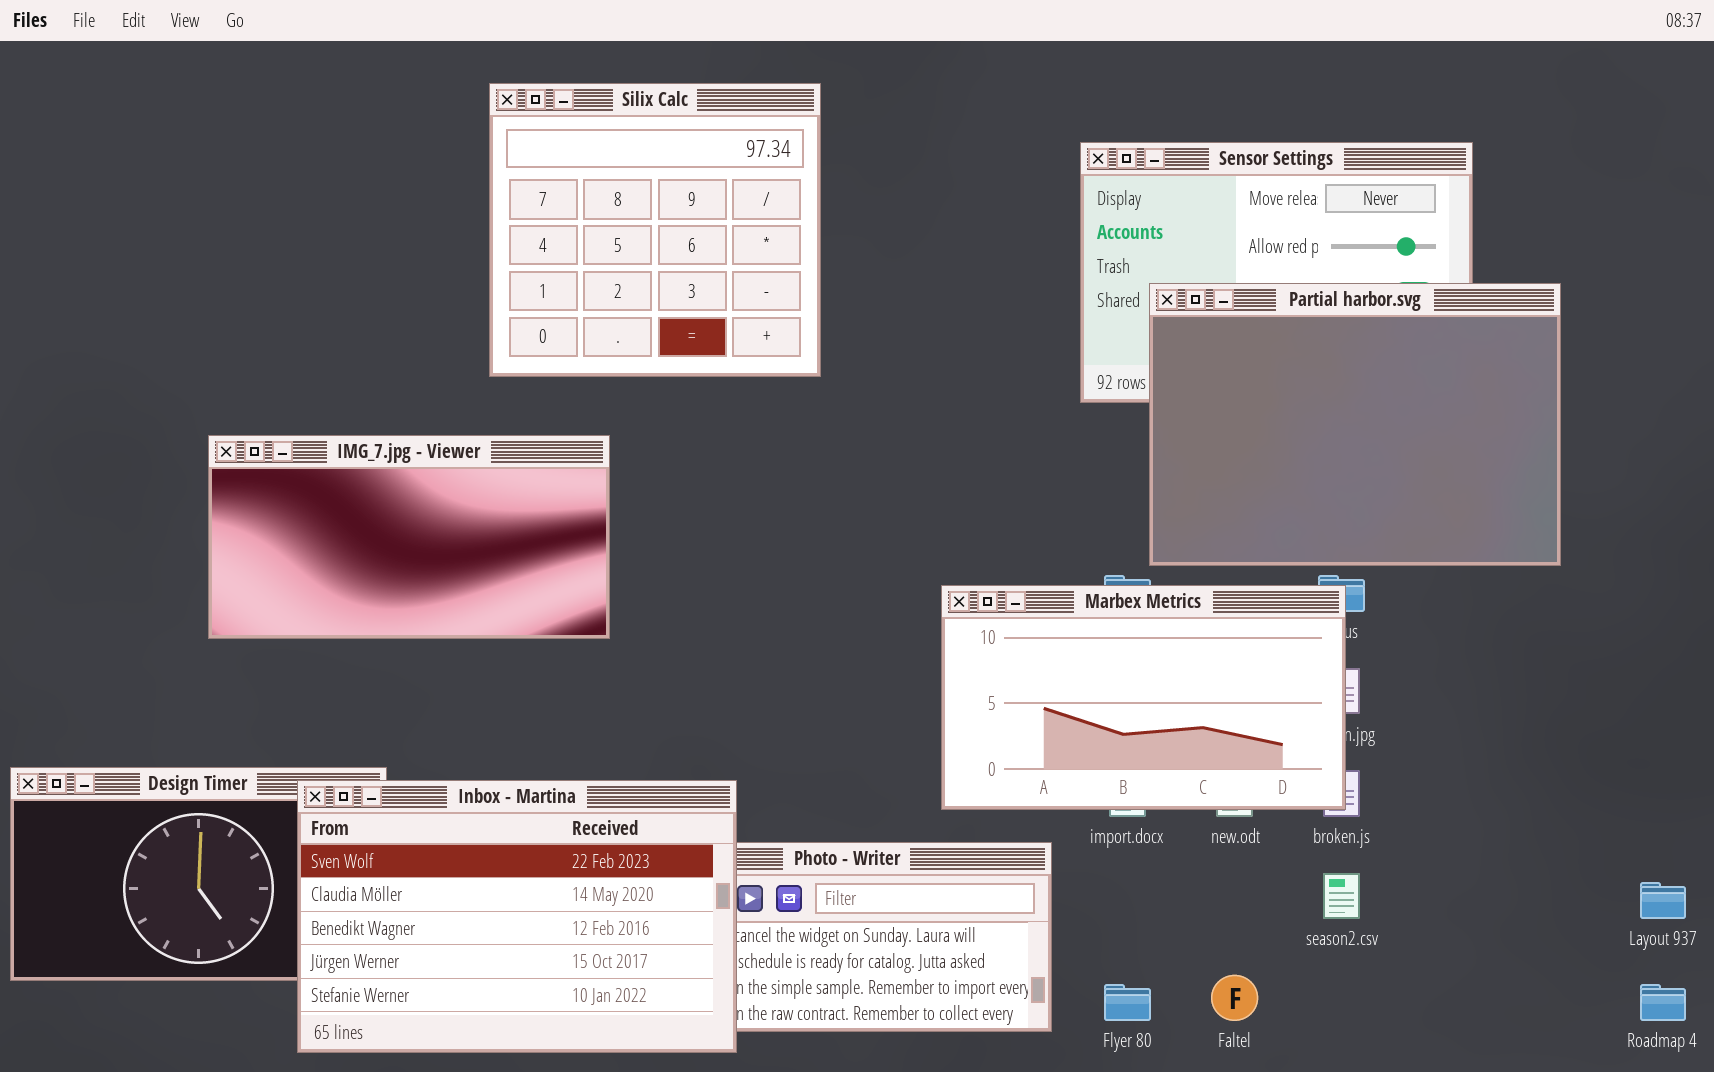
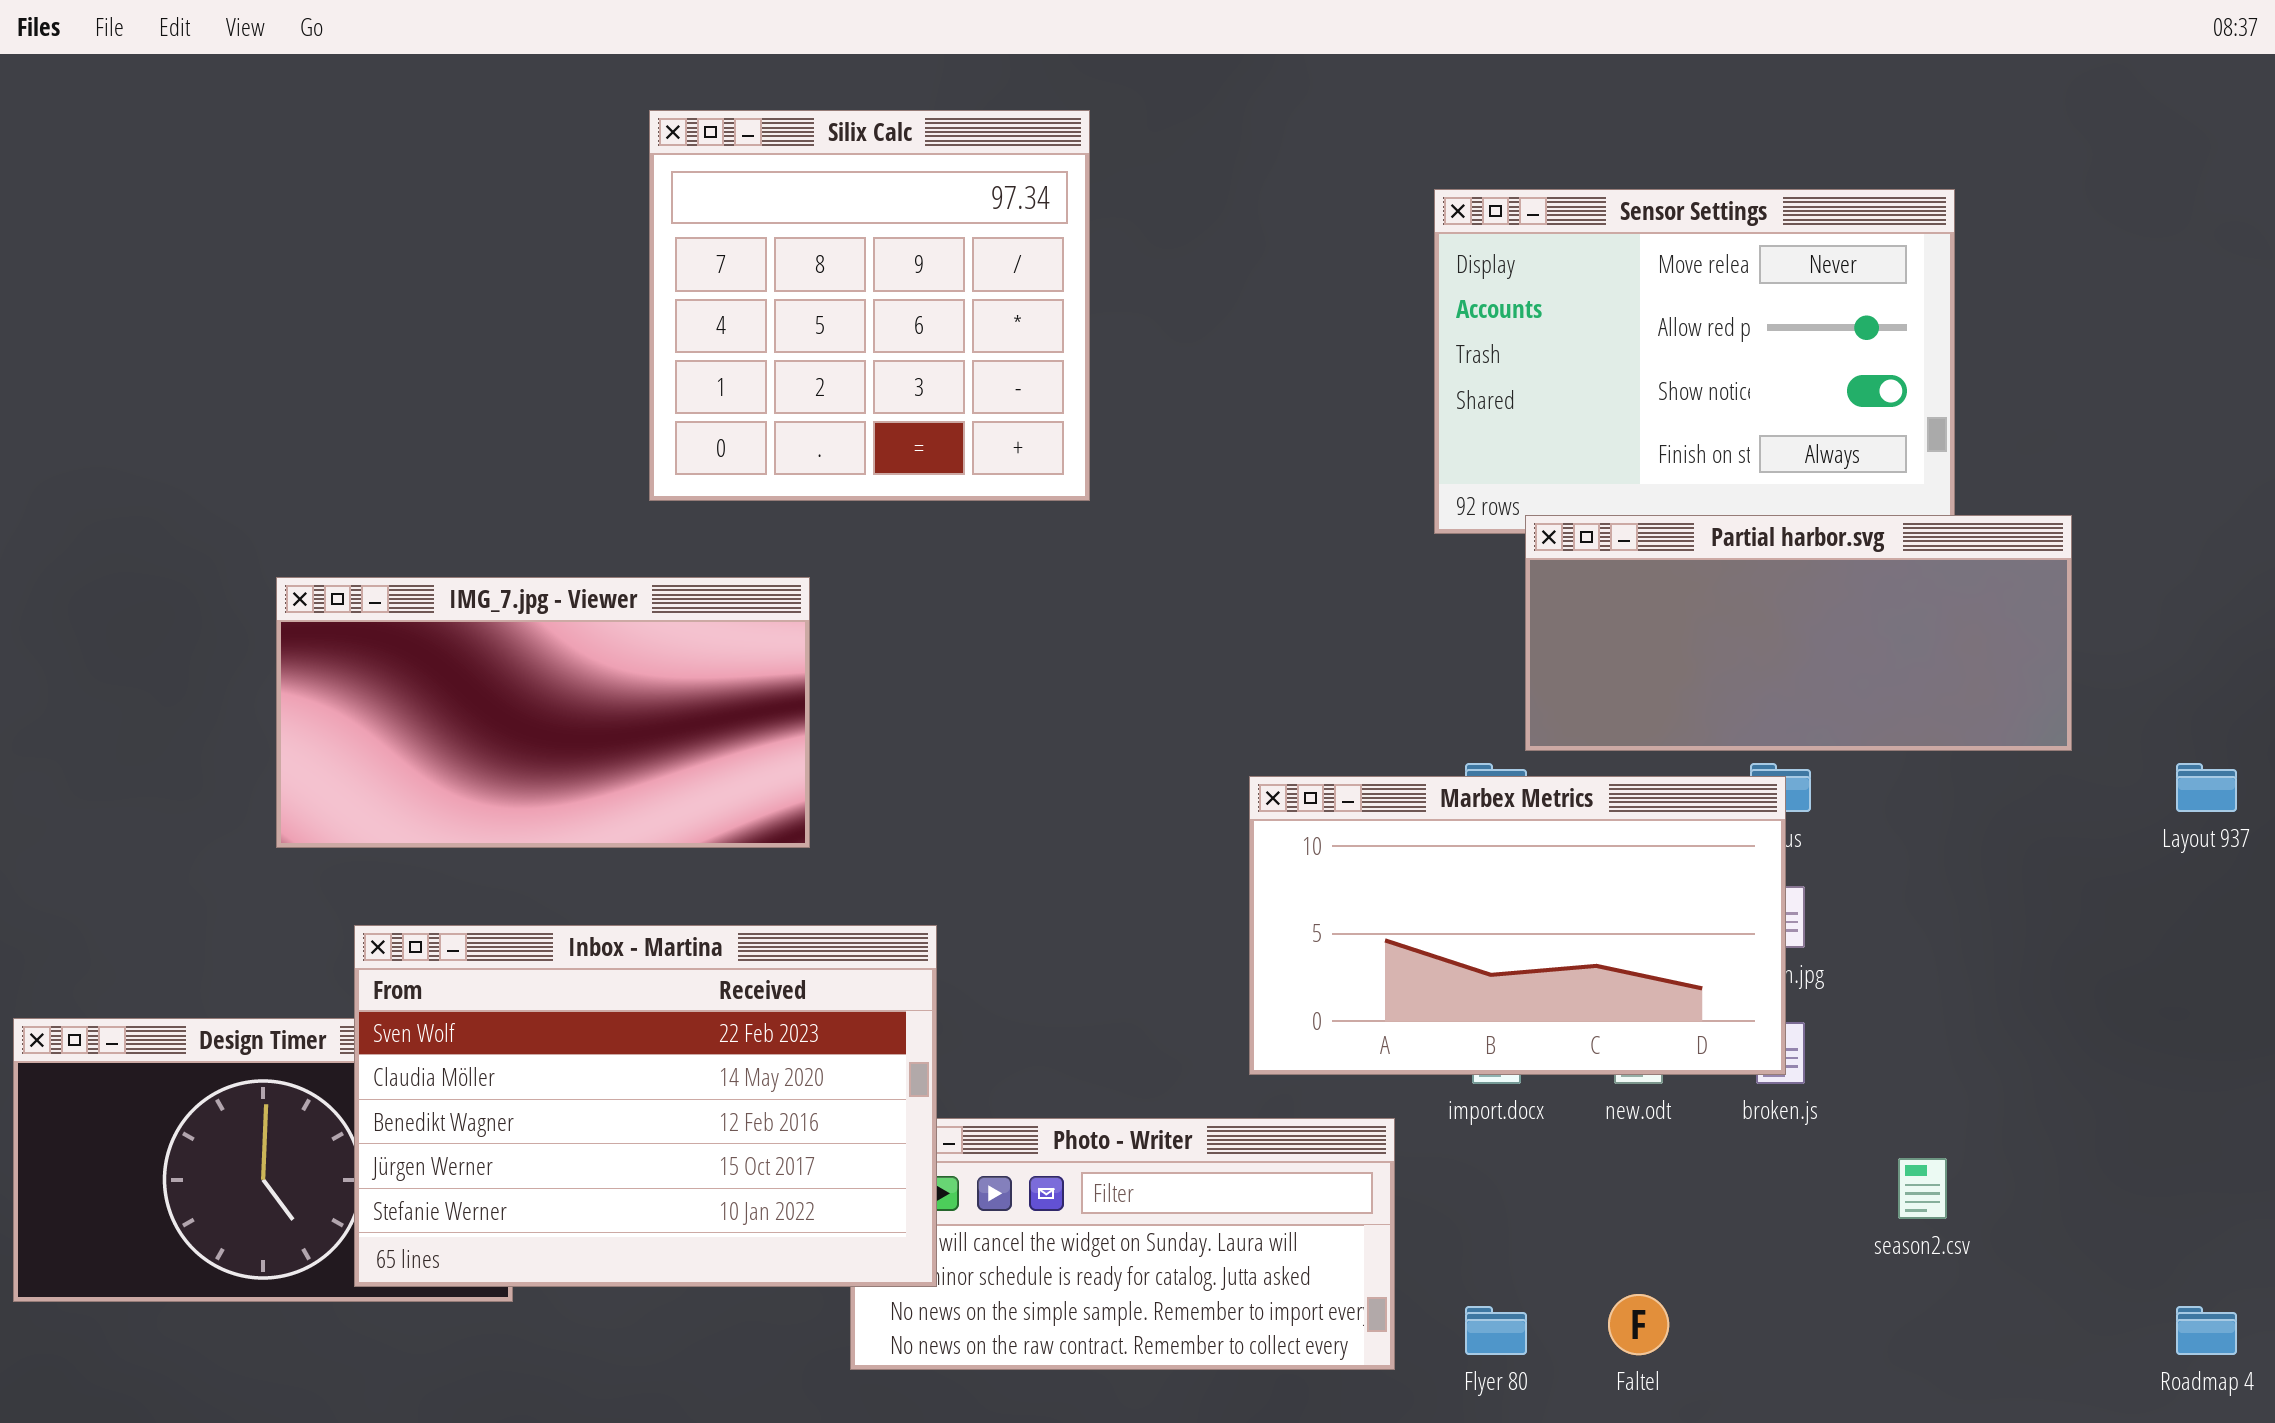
Partial harbor.svg: [1149,283,1561,566] -> [1525,515,2072,751], resized
Inbox - Martina: [297,780,737,1053] -> [354,925,937,1287], moved
season2.csv: [1323,873,1360,919] -> [1898,1158,1947,1219], moved
Layout 937: [1640,882,1686,919] -> [2176,763,2237,812], moved

